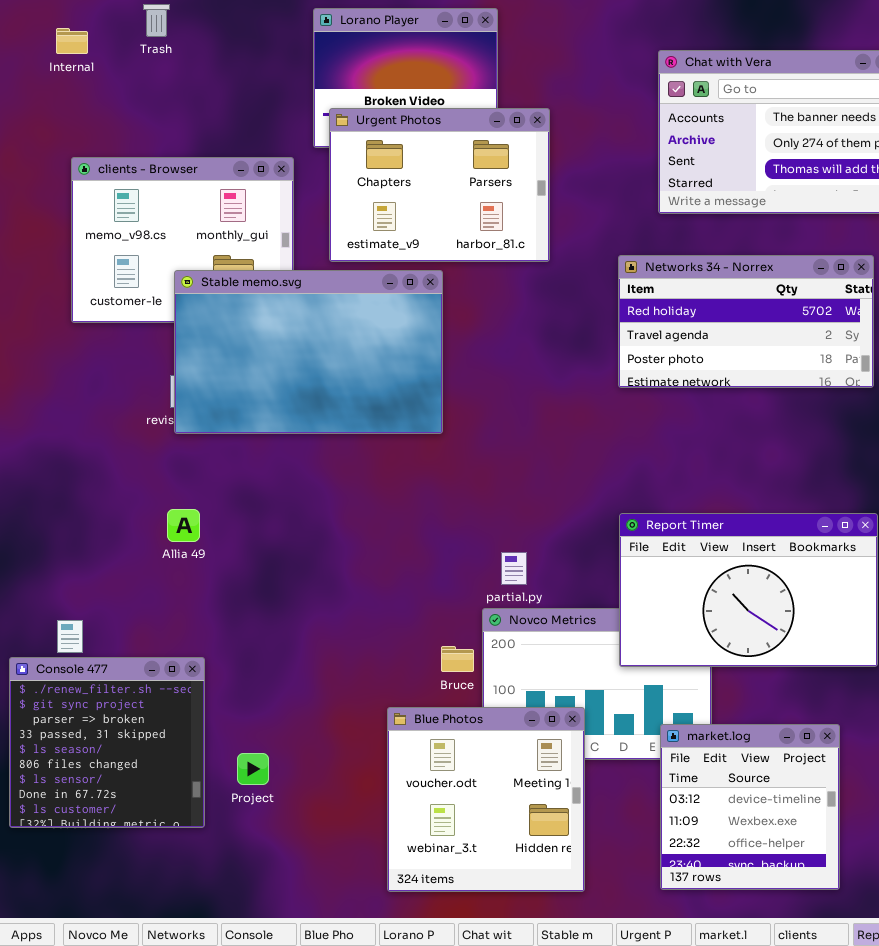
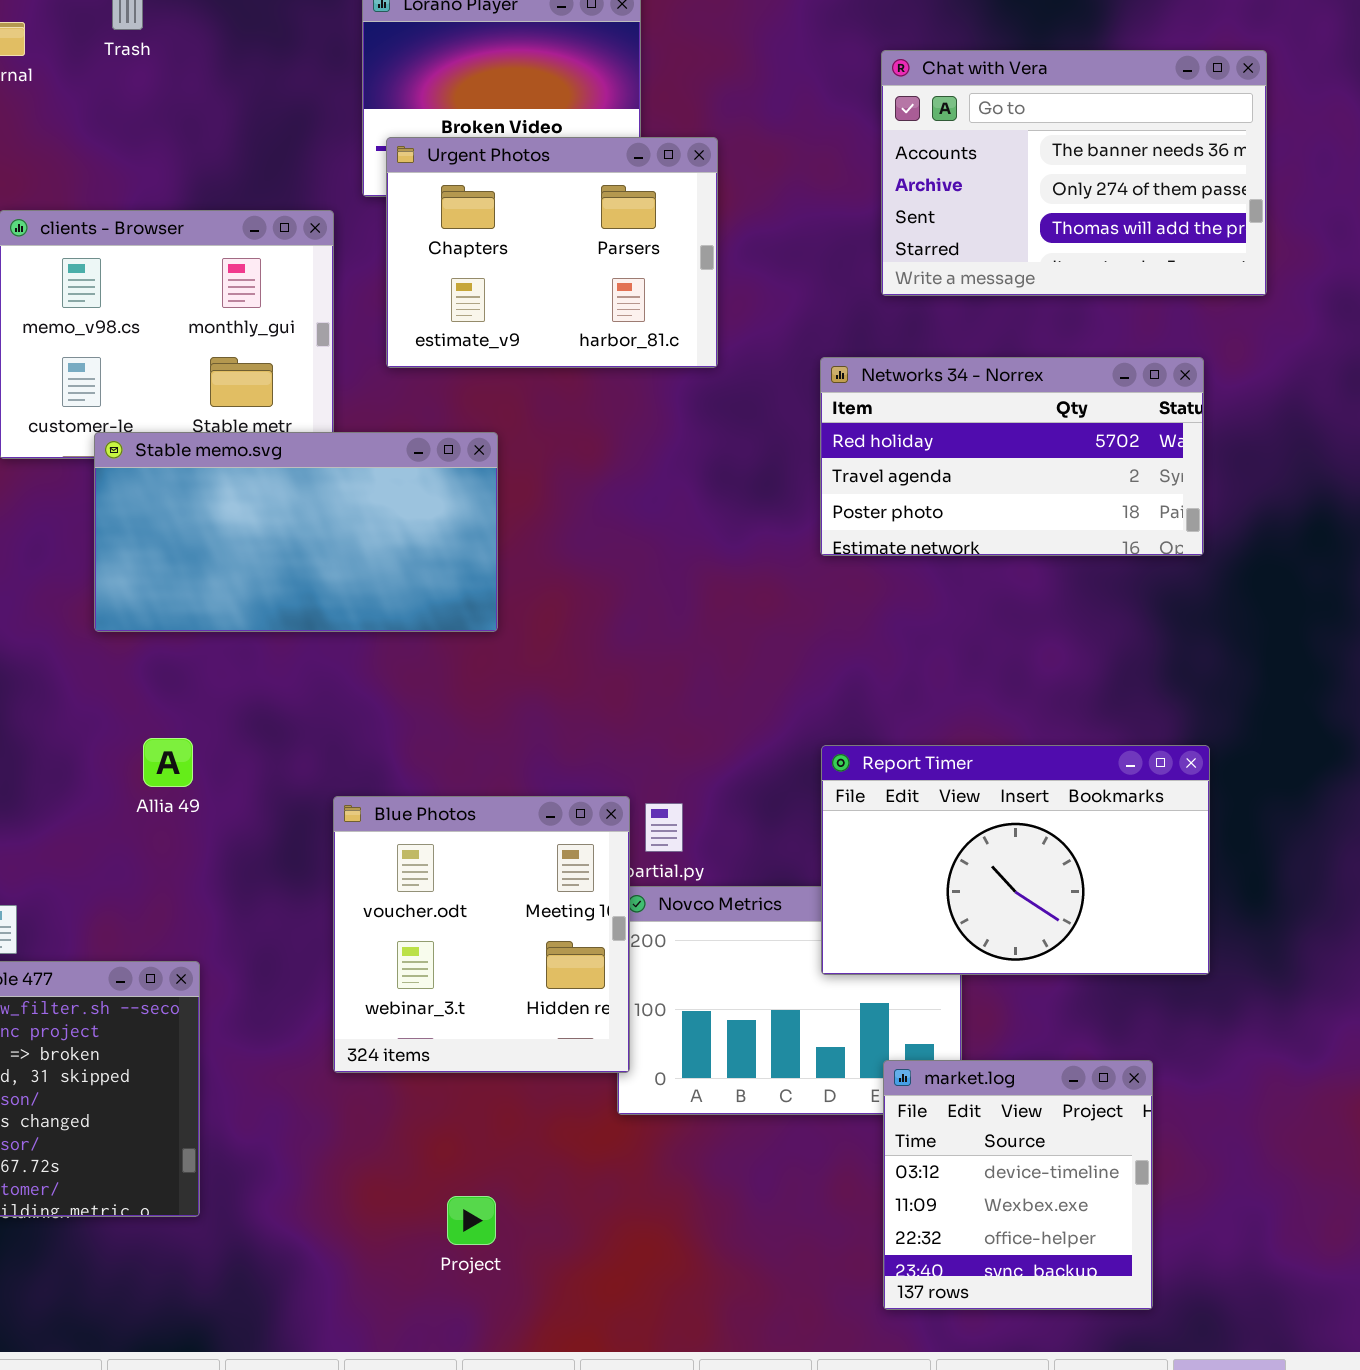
Stable memo.svg: [174,270,443,434] -> [94,432,498,632], moved, resized
Blue Photos: [387,707,585,892] -> [333,796,630,1073], moved
Project: [237,753,269,785] -> [447,1196,496,1245], moved

